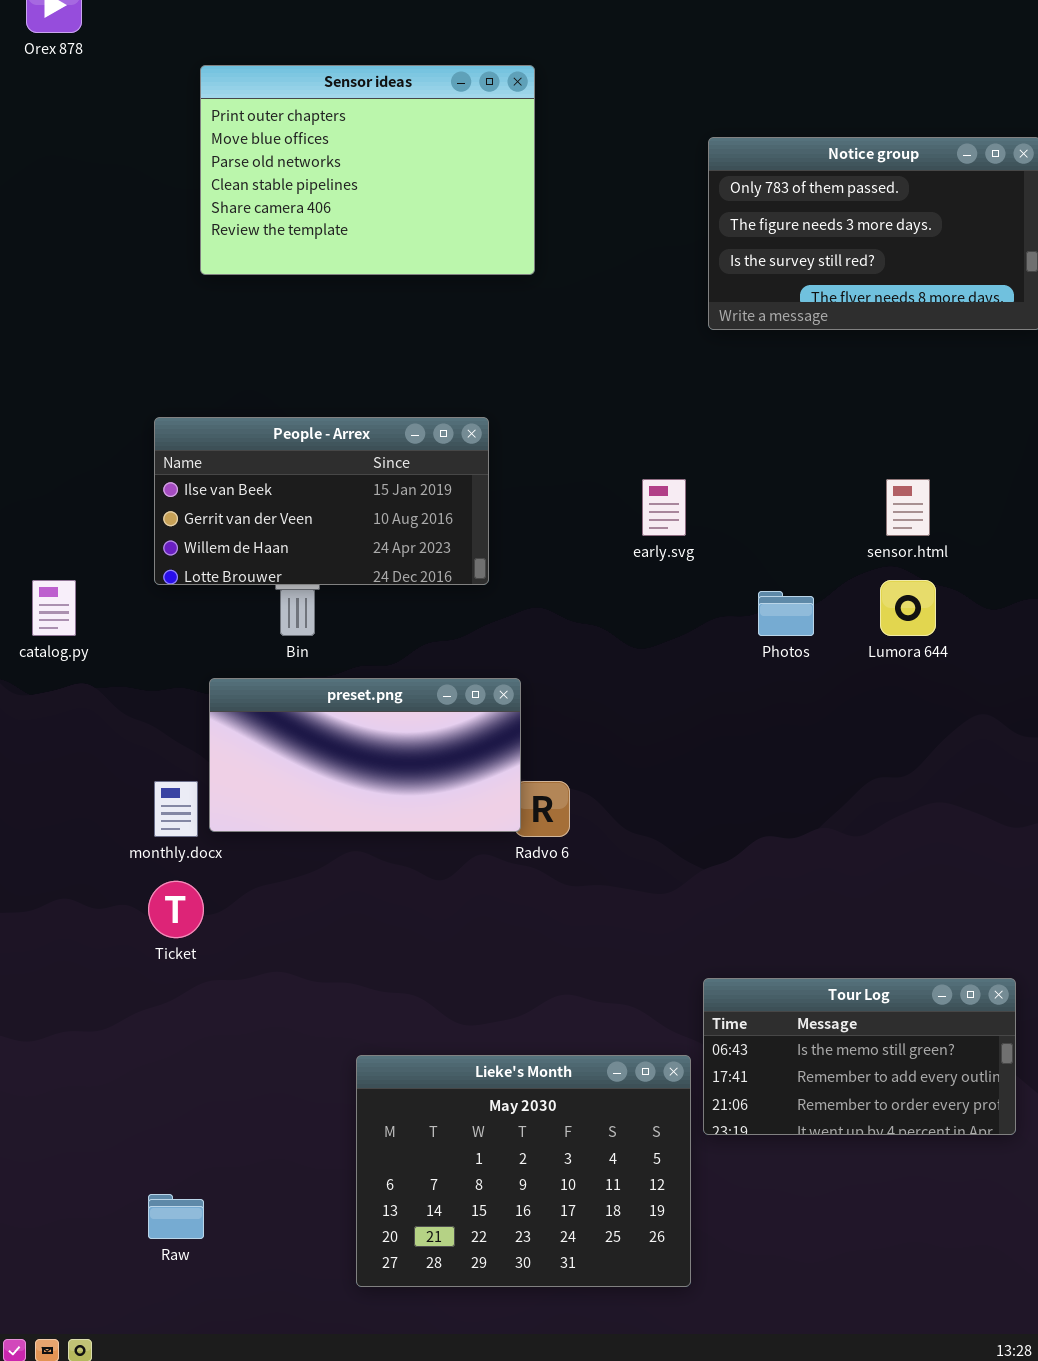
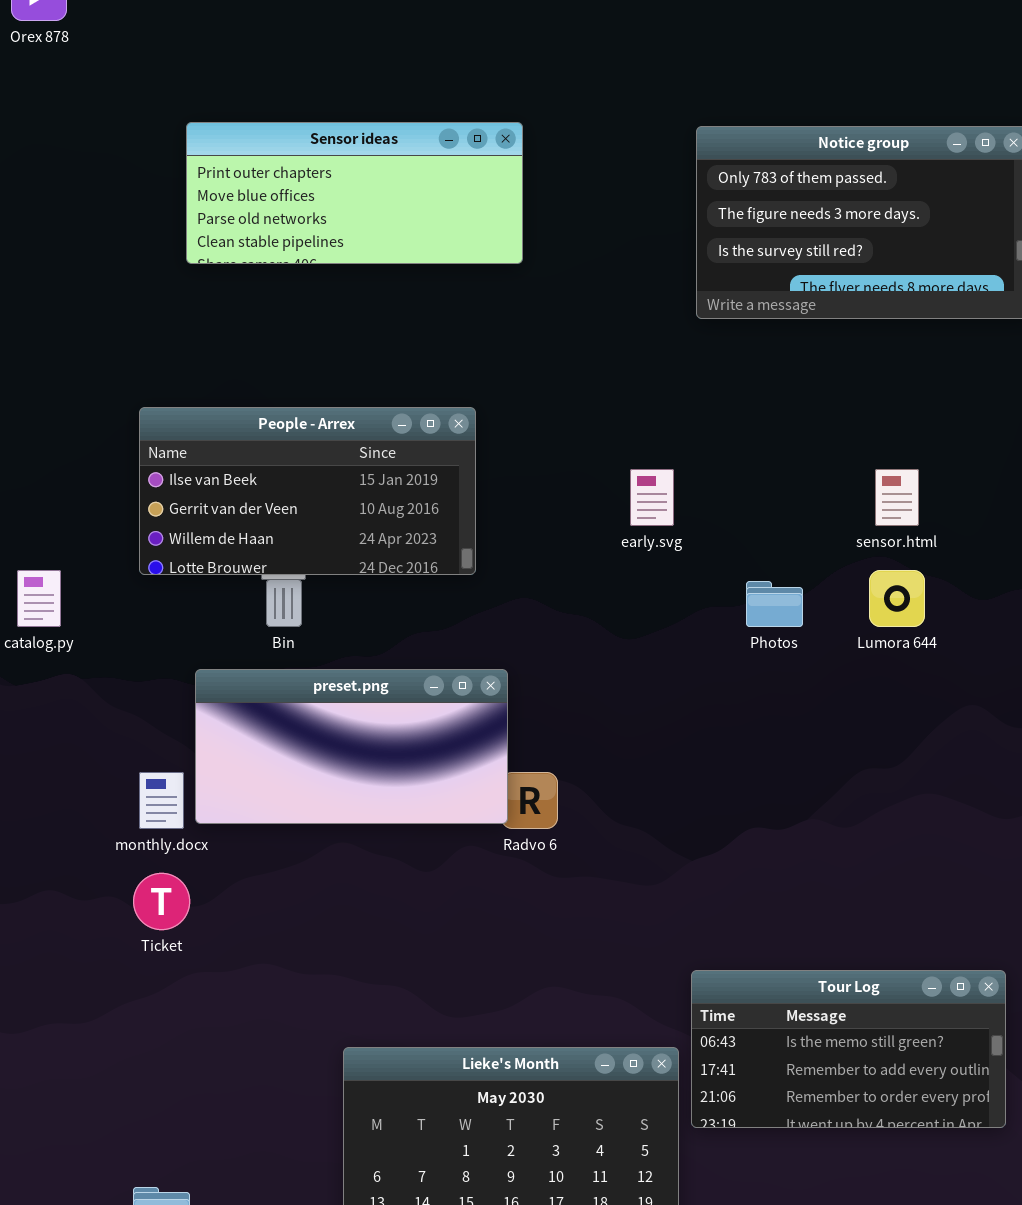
Sensor ideas: [200,65,535,275] -> [186,122,523,264], resized

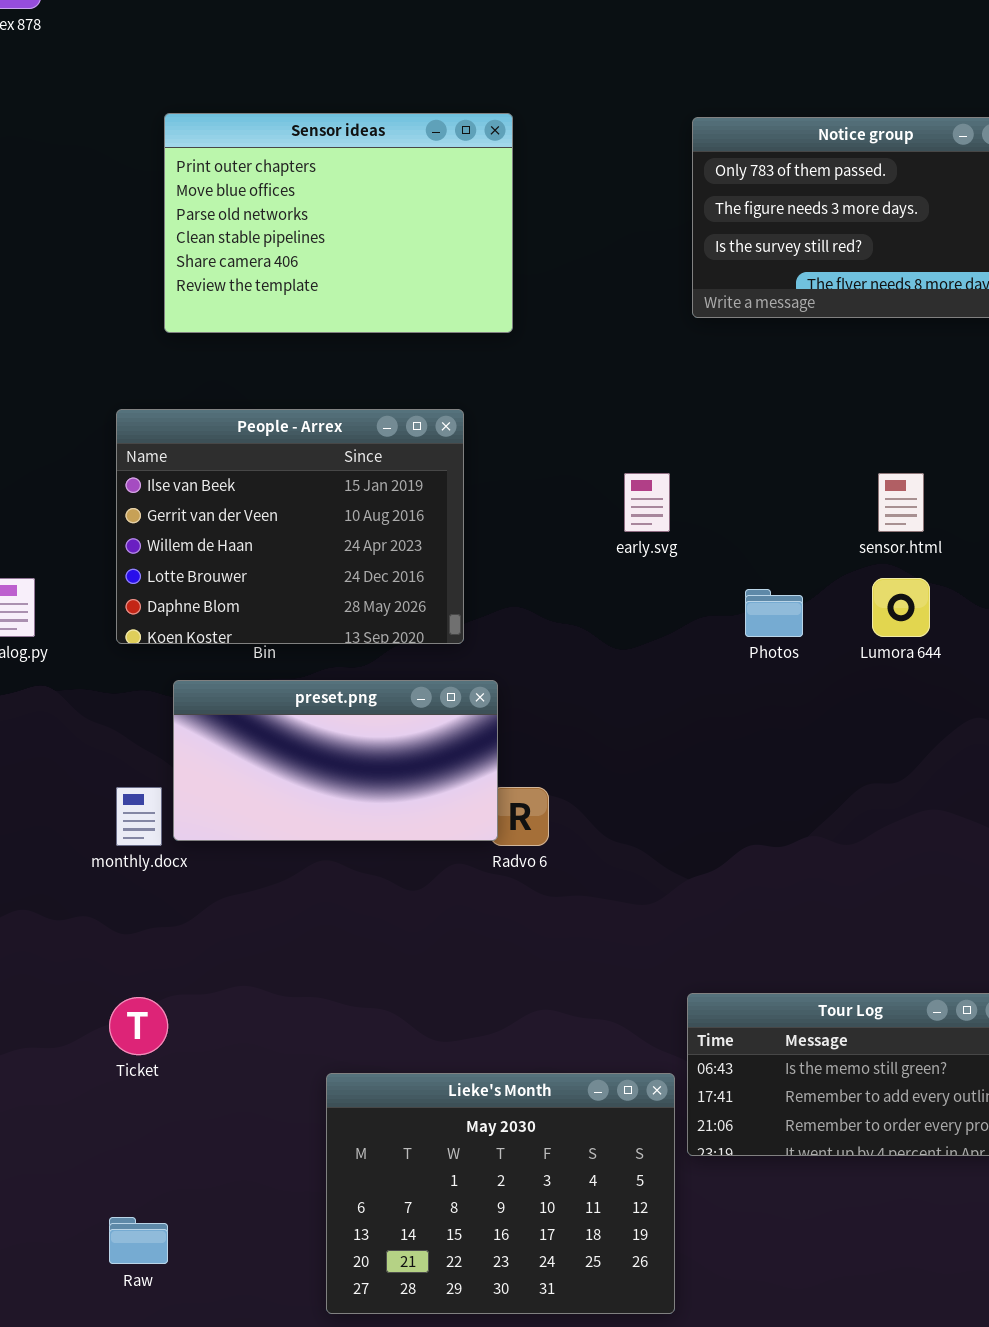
Sensor ideas: [186,122,523,264] -> [164,113,513,333], resized
People - Arrex: [139,407,476,575] -> [116,409,464,644], resized
Ticket: [133,873,190,930] -> [109,997,168,1055], moved

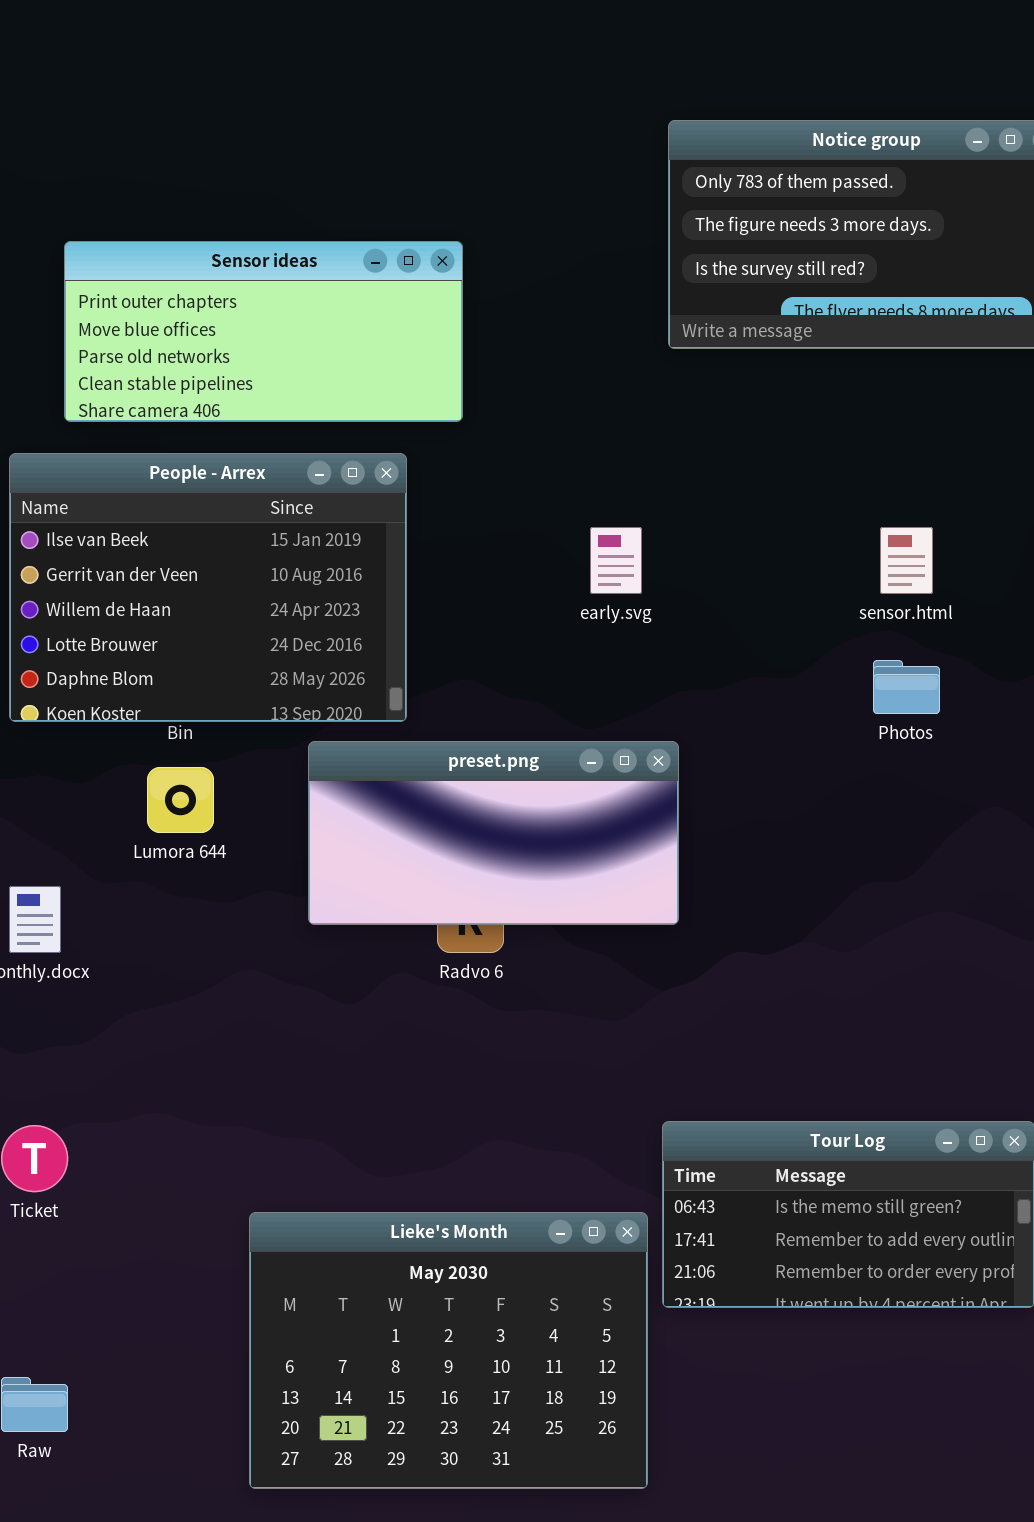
Sensor ideas: [164,113,513,333] -> [64,241,463,422], moved, resized
Lumora 644: [872,578,930,637] -> [147,767,214,833], moved
Photos: [745,589,803,637] -> [873,660,940,714], moved
preset.png: [173,680,498,841] -> [308,741,679,925], moved

